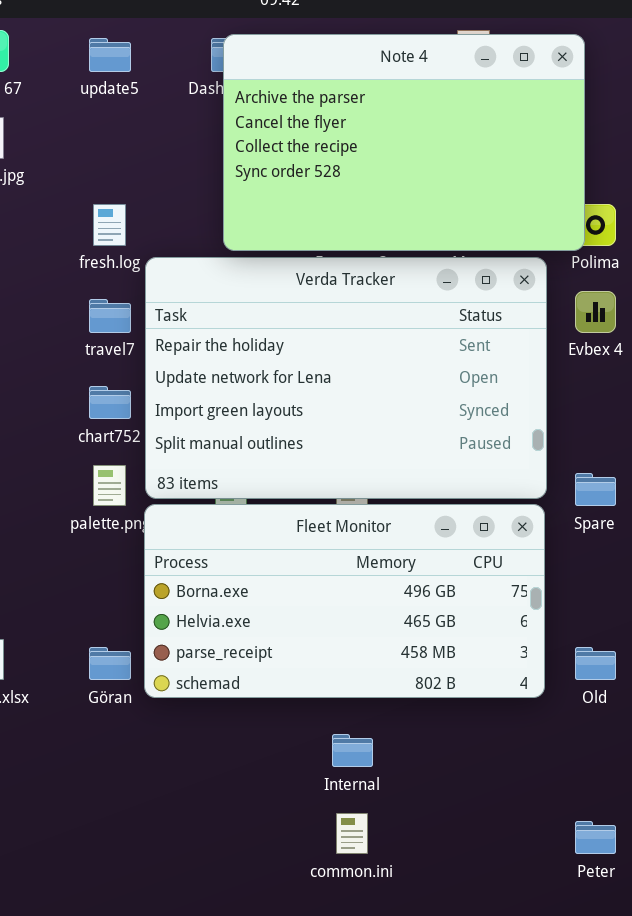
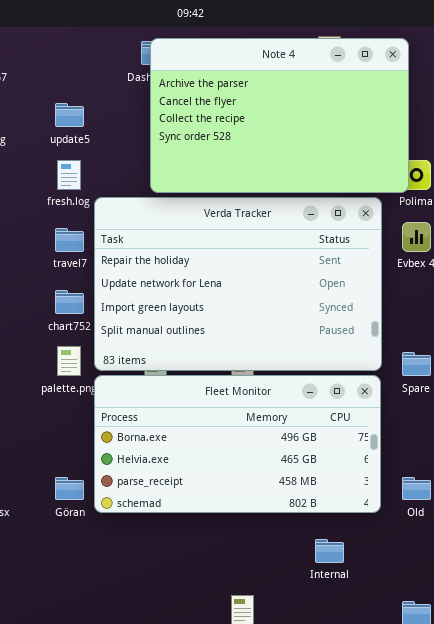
update5: [89,38,131,72] -> [55,103,84,127], moved
Internal: [332,734,373,767] -> [315,539,344,563], moved

